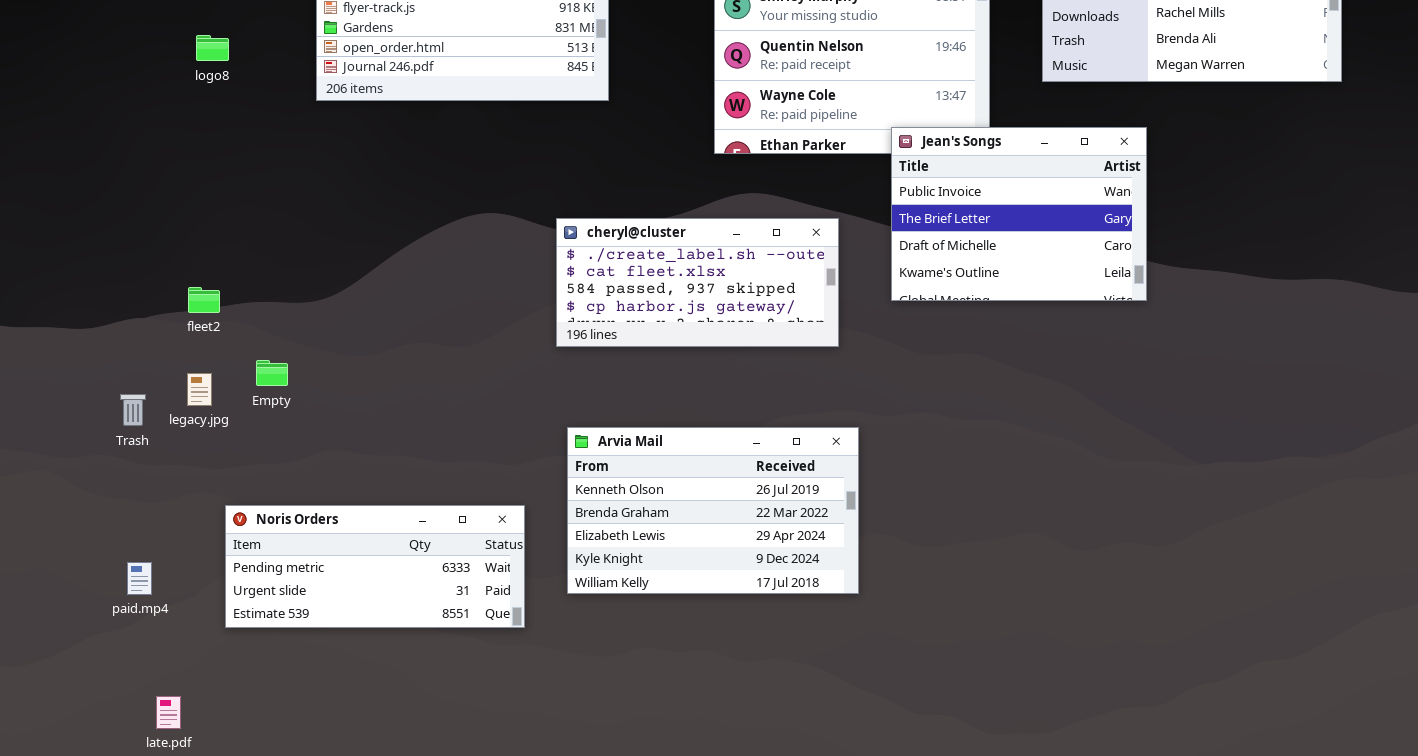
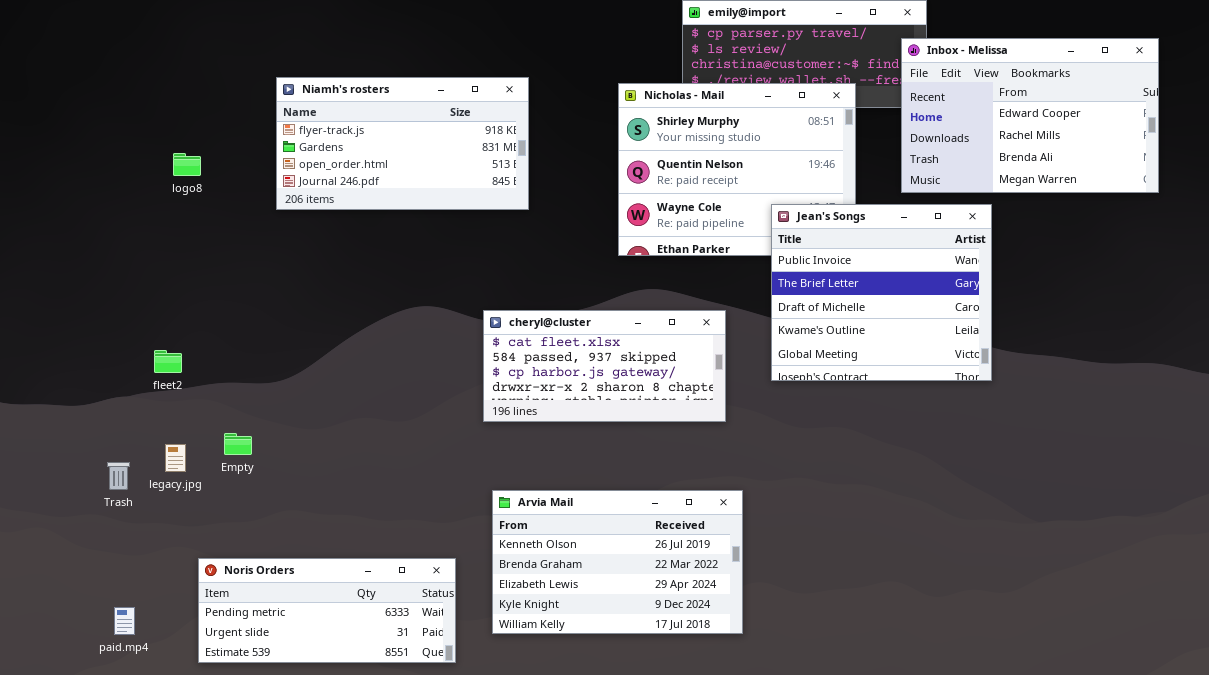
Jean's Songs: [891,127,1147,301] -> [771,204,992,381], resized
cheryl@cluster: [556,218,839,347] -> [483,310,726,422], scrolled down 1 row
fleet2: [188,287,220,313] -> [154,350,182,373], moved

